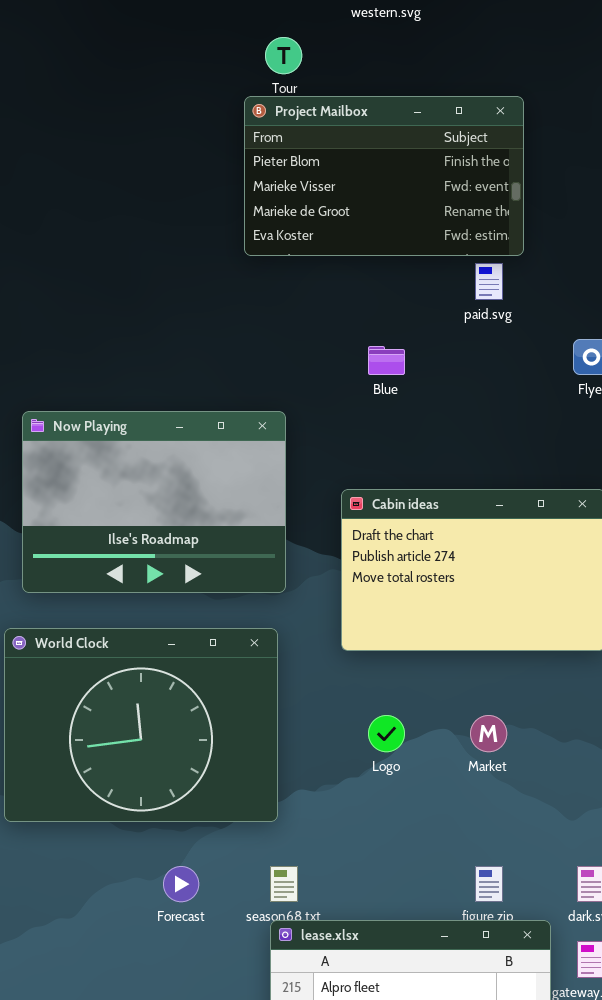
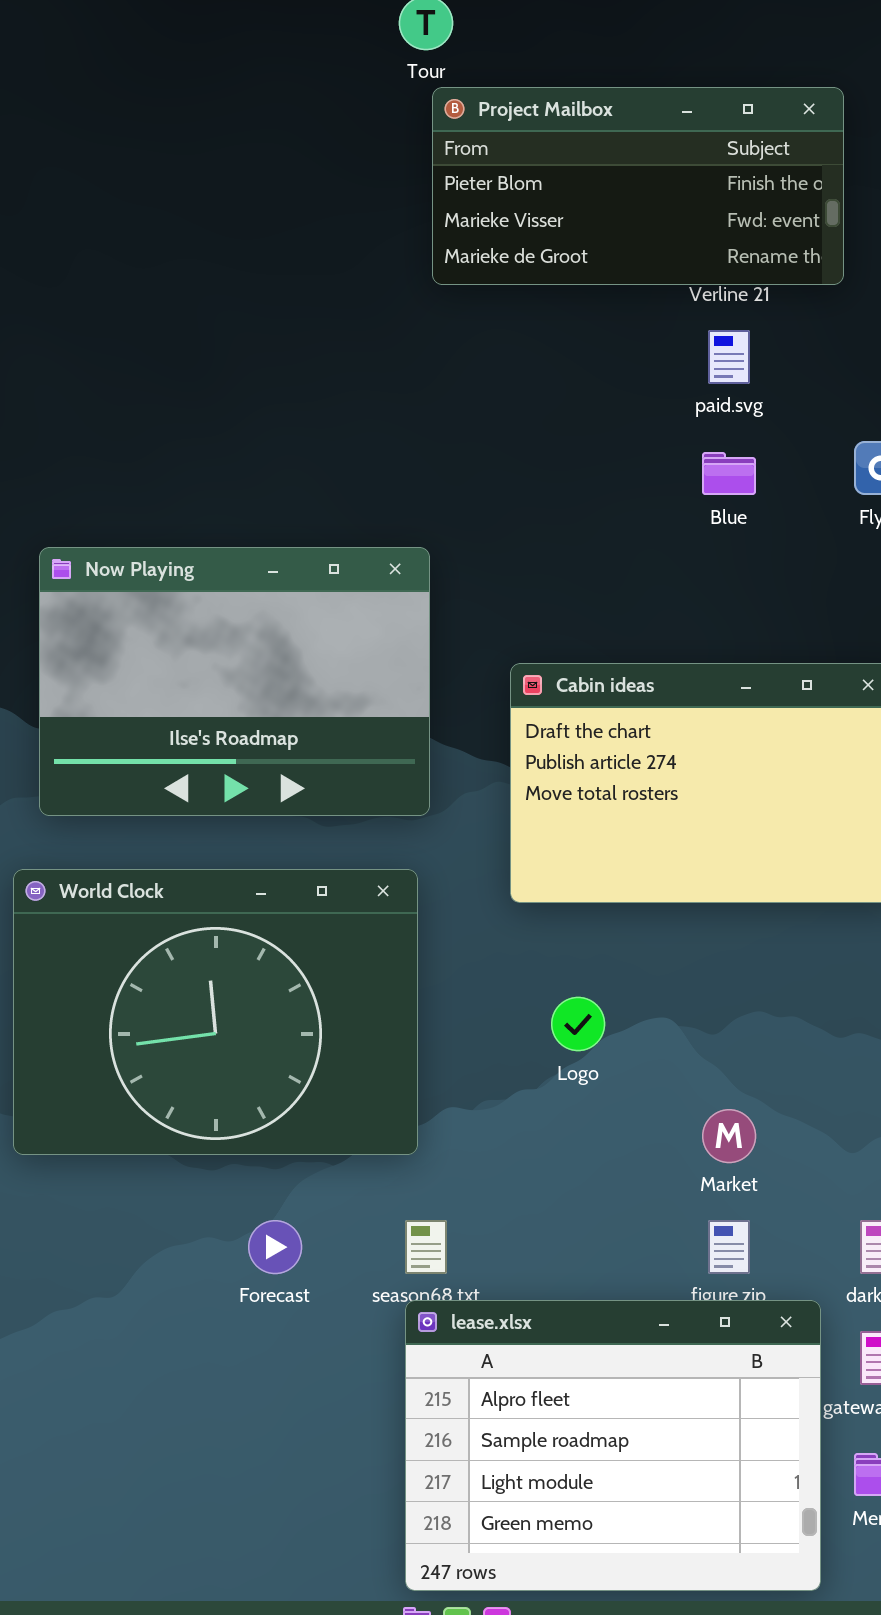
Project Mailbox: [244,96,524,256] -> [432,87,844,285], moved, resized
Blue: [368,346,405,375] -> [702,452,756,495], moved
Market: [470,715,507,752] -> [702,1109,756,1163], moved

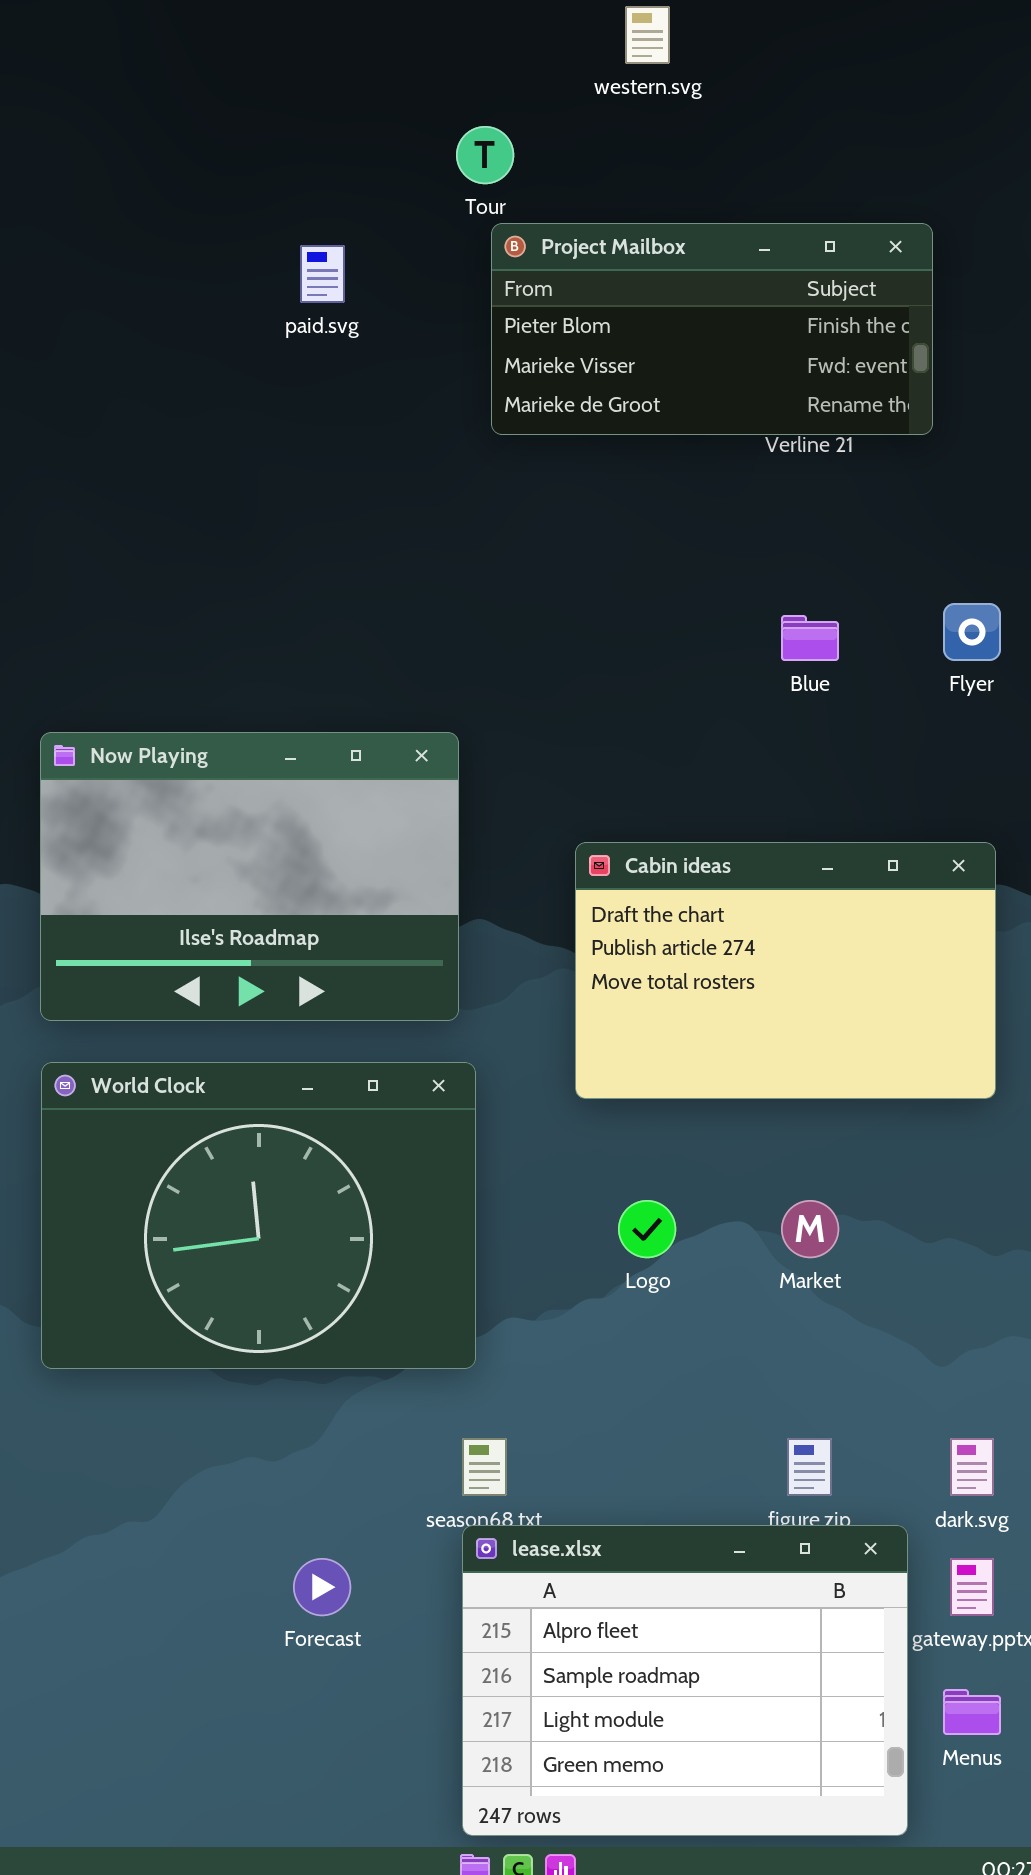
paid.svg: [708,330,750,384] -> [300,245,345,303], moved
Now Playing: [39,547,430,816] -> [40,732,459,1021], moved
Market: [702,1109,756,1163] -> [781,1200,839,1258], moved
Forecast: [248,1220,302,1274] -> [293,1558,351,1616], moved

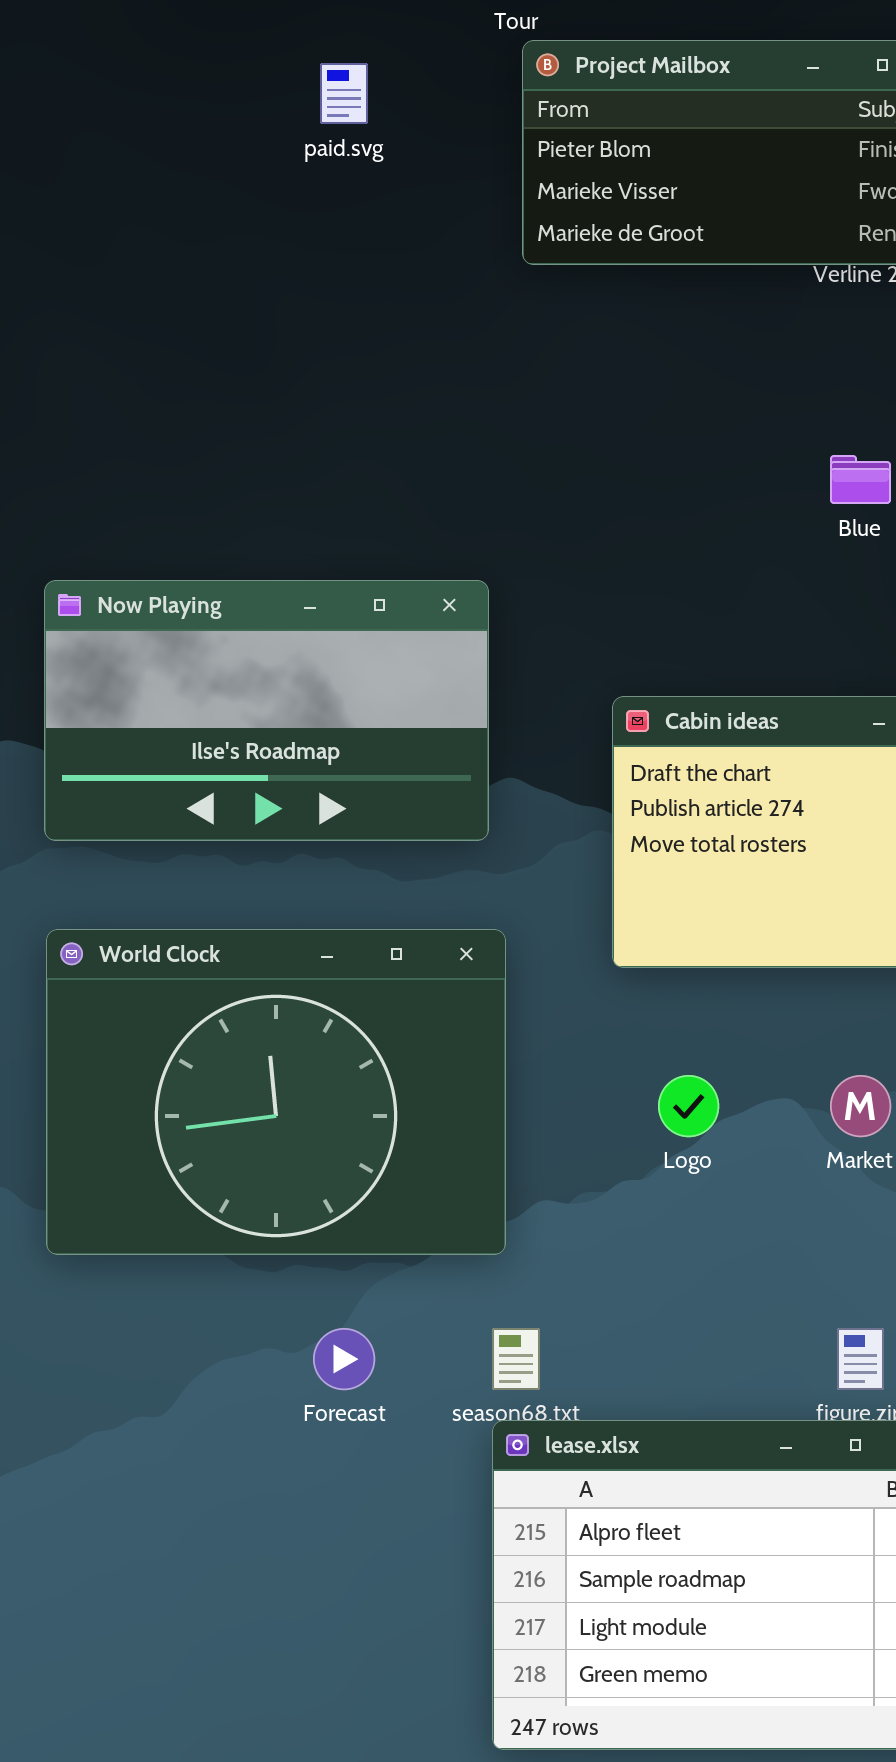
Now Playing: [40,732,459,1021] -> [44,580,489,841], resized
Forecast: [293,1558,351,1616] -> [313,1328,375,1390], moved

